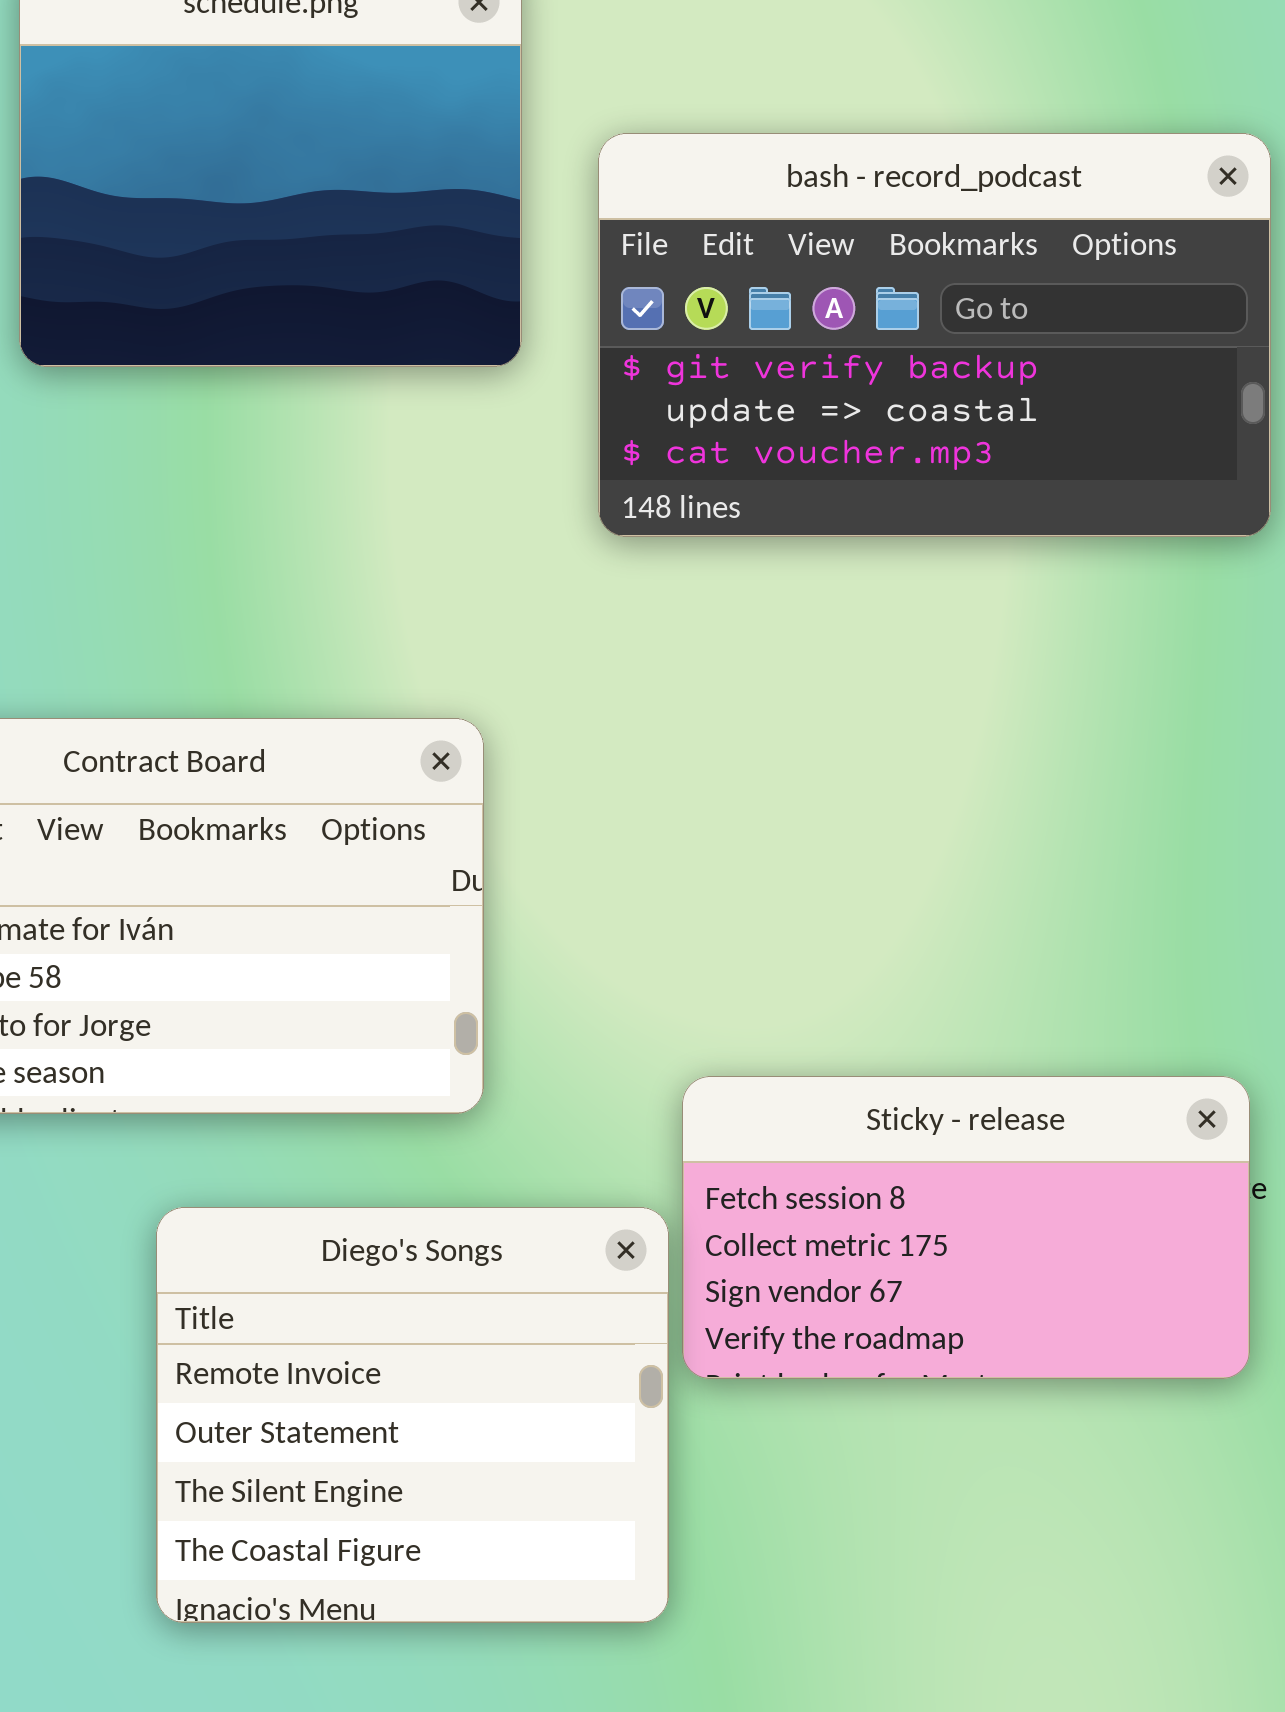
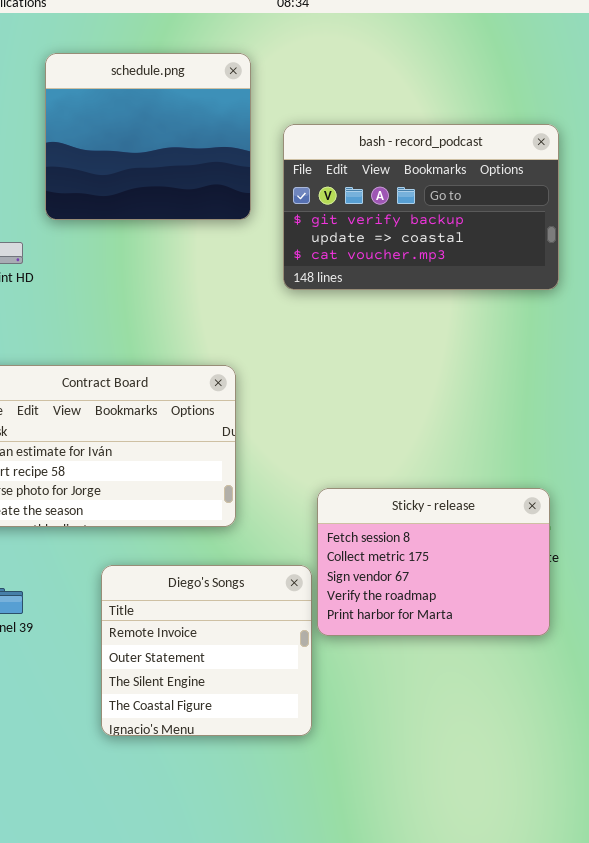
Sticky - release: [682,1076,1250,1379] -> [317,488,550,636], resized

